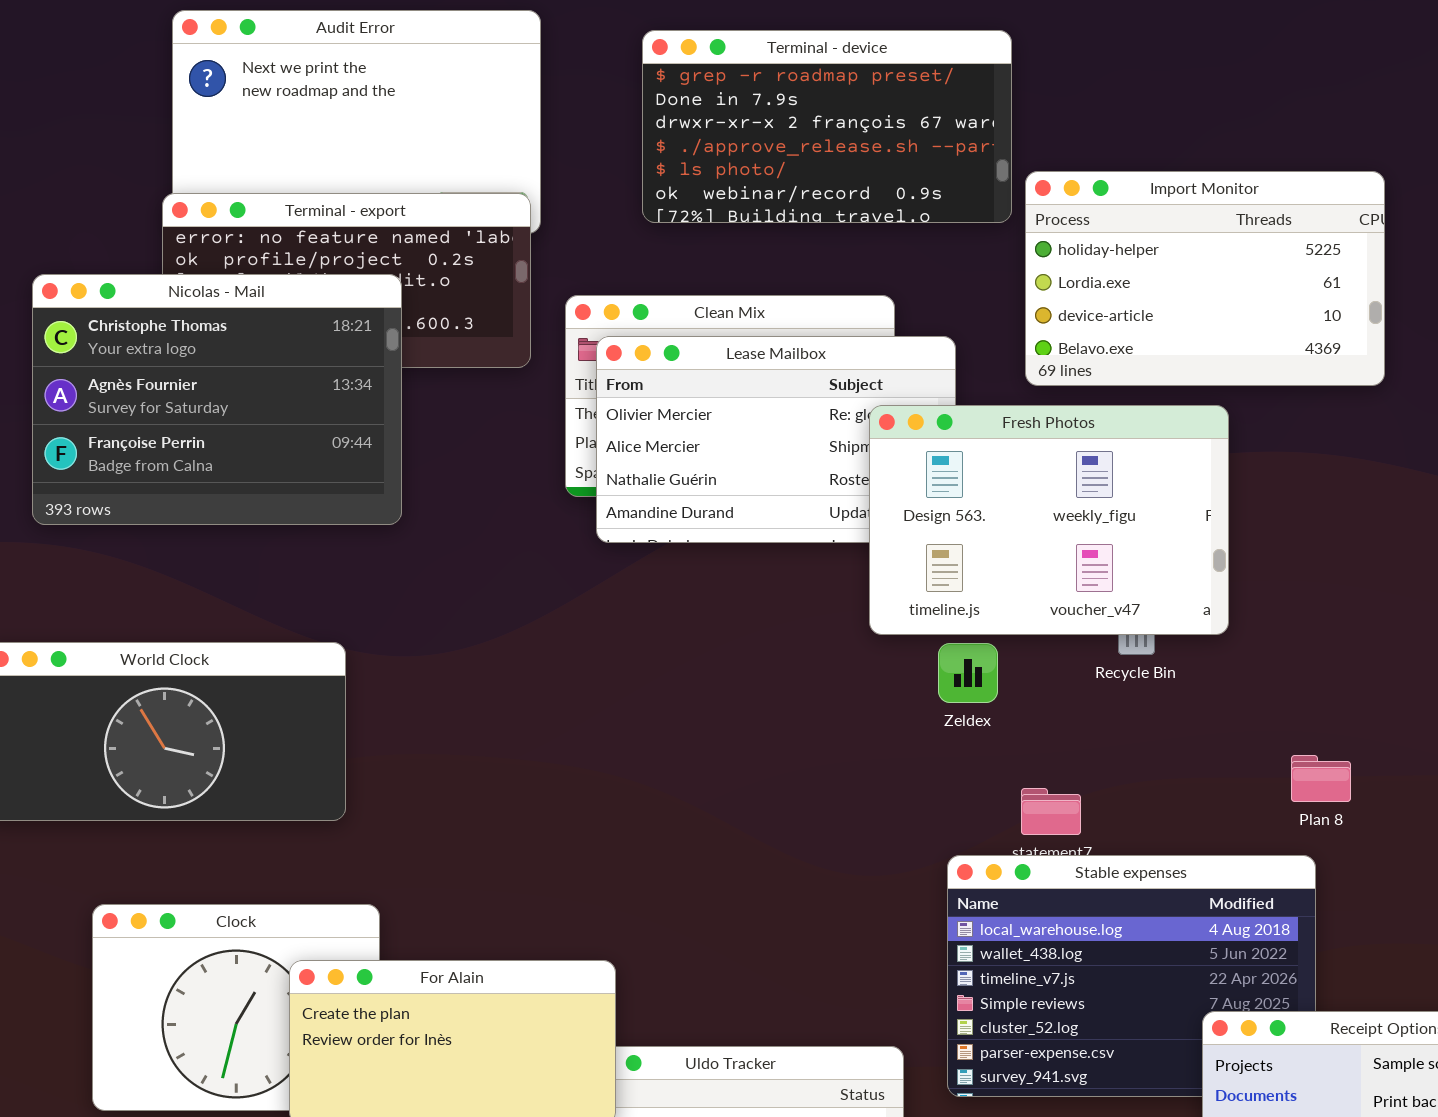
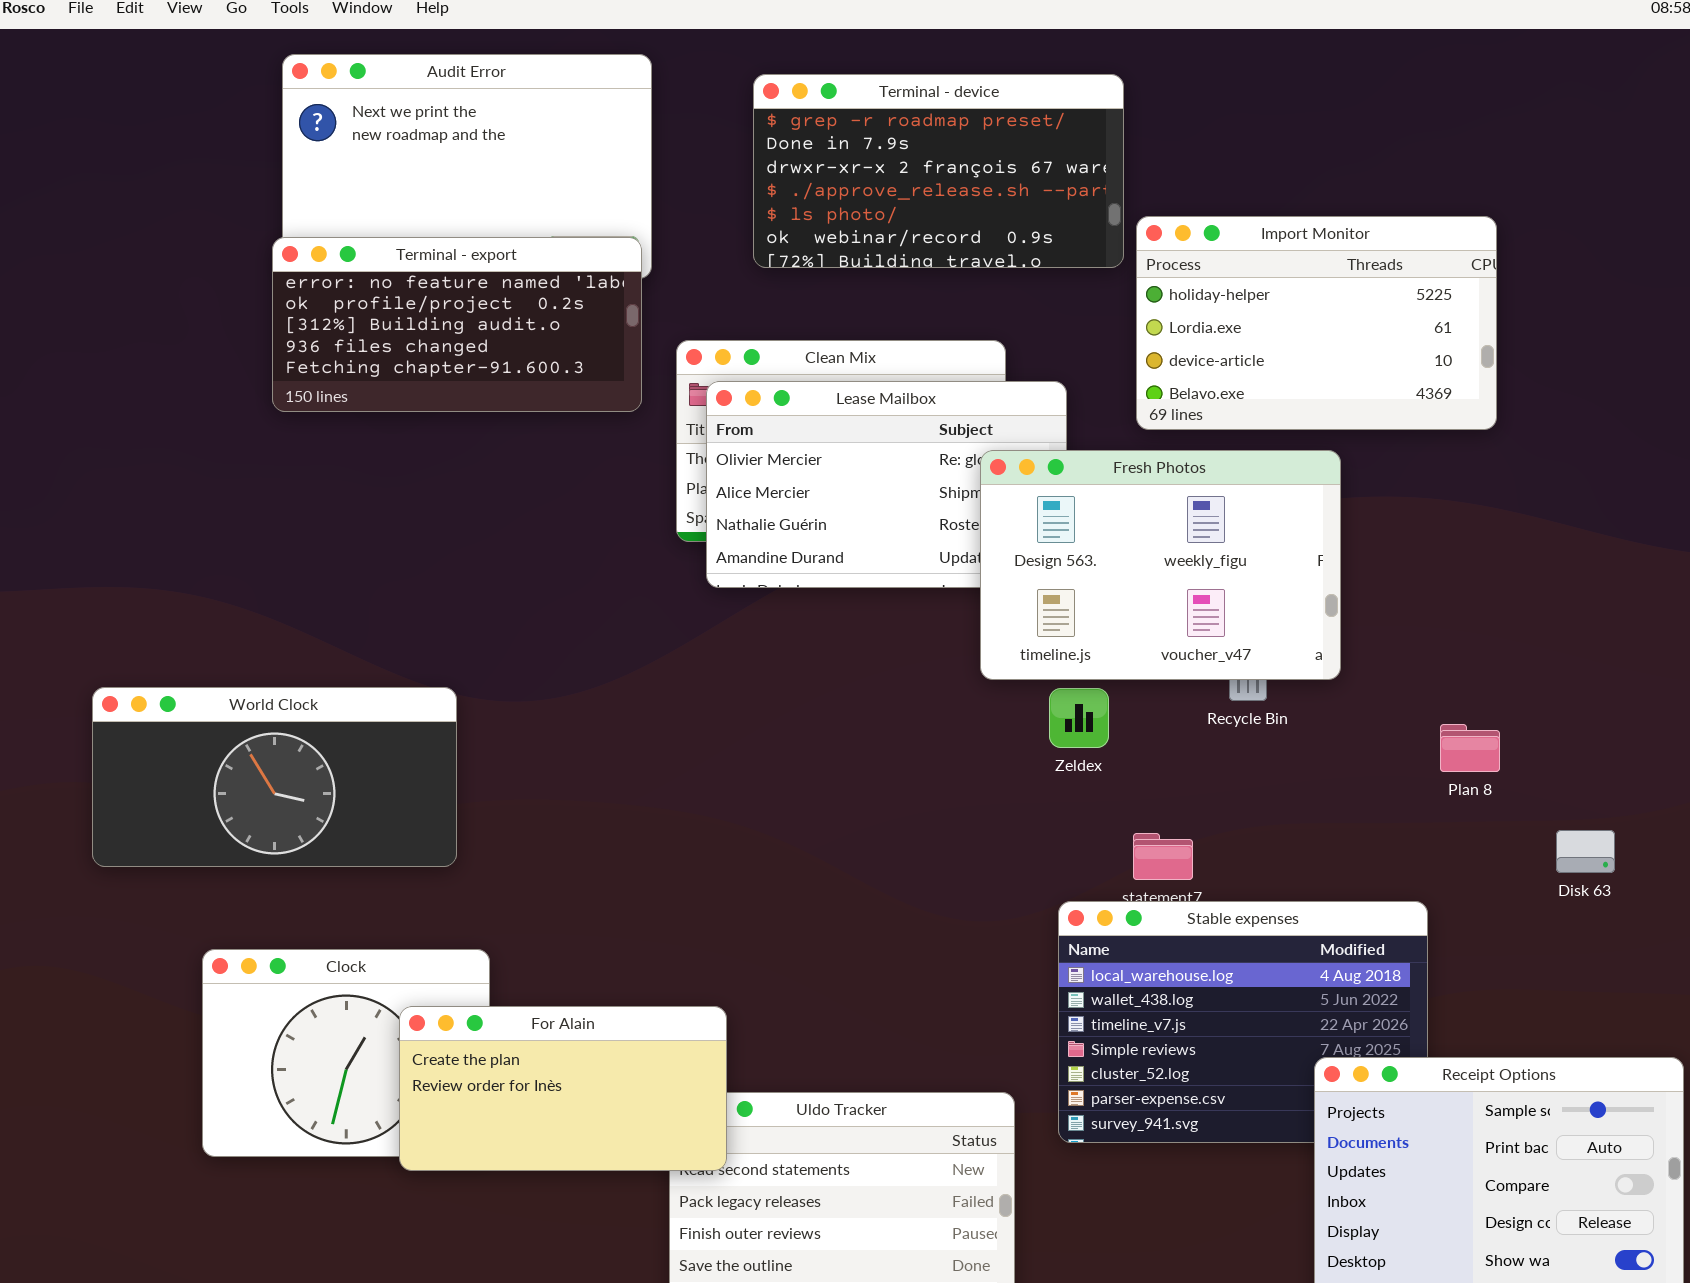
Nicolas - Mail: [32,274,402,525] -> none, closed
Plan 8: [1291,755,1351,802] -> [1440,724,1500,772], moved

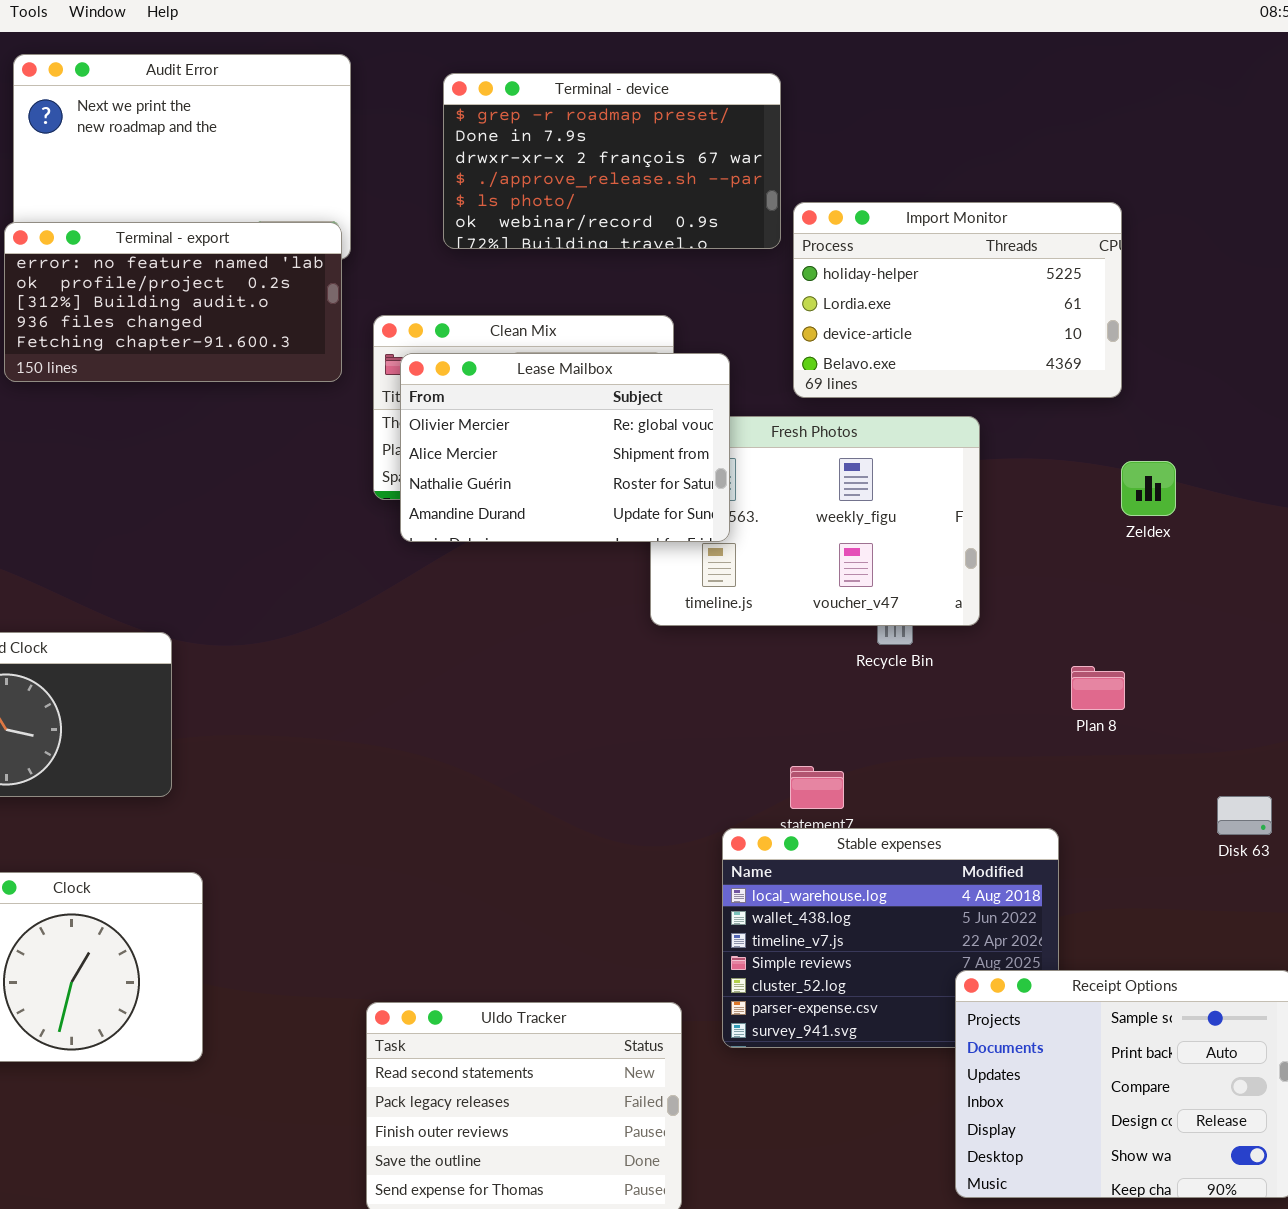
Lease Mailbox: [706,381,1067,588] -> [400,353,730,542], raised
Zeldex: [1049,688,1109,748] -> [1121,461,1176,516], moved
Disk 63: [1556,830,1615,873] -> [1217,796,1272,835], moved
For Alain: [399,1006,727,1171] -> none, closed

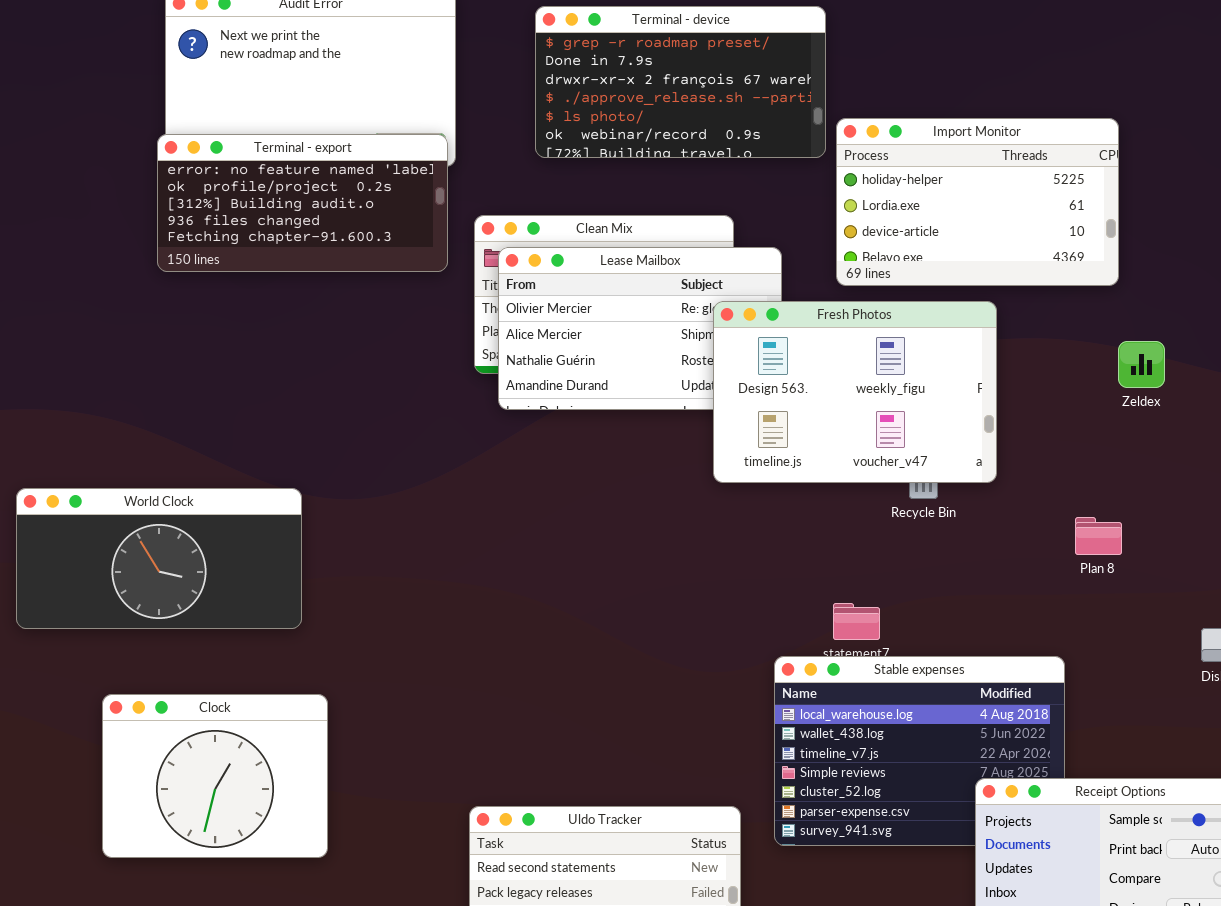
Fresh Photos: [650,416,980,626] -> [713,301,997,483], raised

